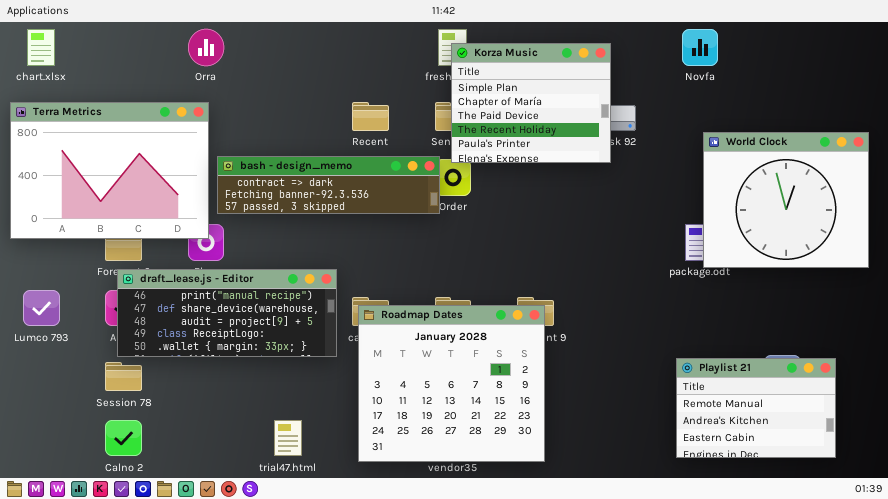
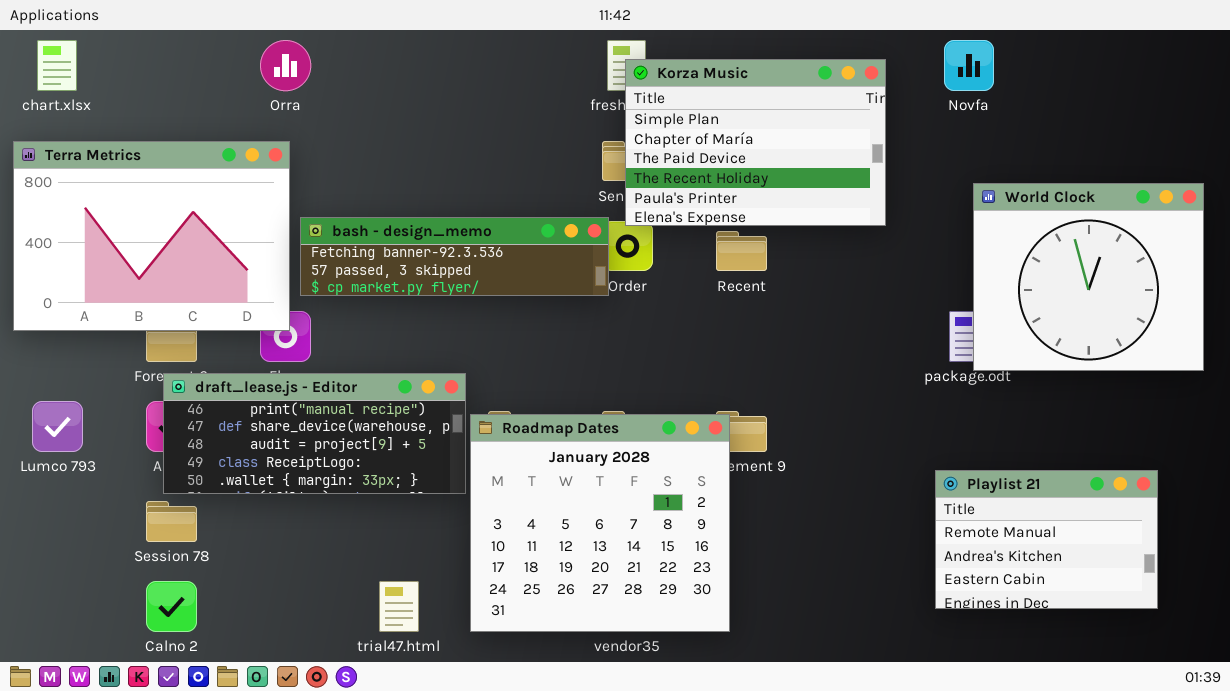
Korza Music: [451,43,611,163] -> [625,59,886,226], resized
Recent: [352,102,389,131] -> [716,231,767,271], moved
bash - design_memo: [217,156,440,214] -> [300,217,609,296], scrolled down 1 row
Roadmap Dates: [358,305,545,462] -> [470,414,730,632], moved
Playlist 21: [676,358,836,458] -> [935,470,1158,609], moved

